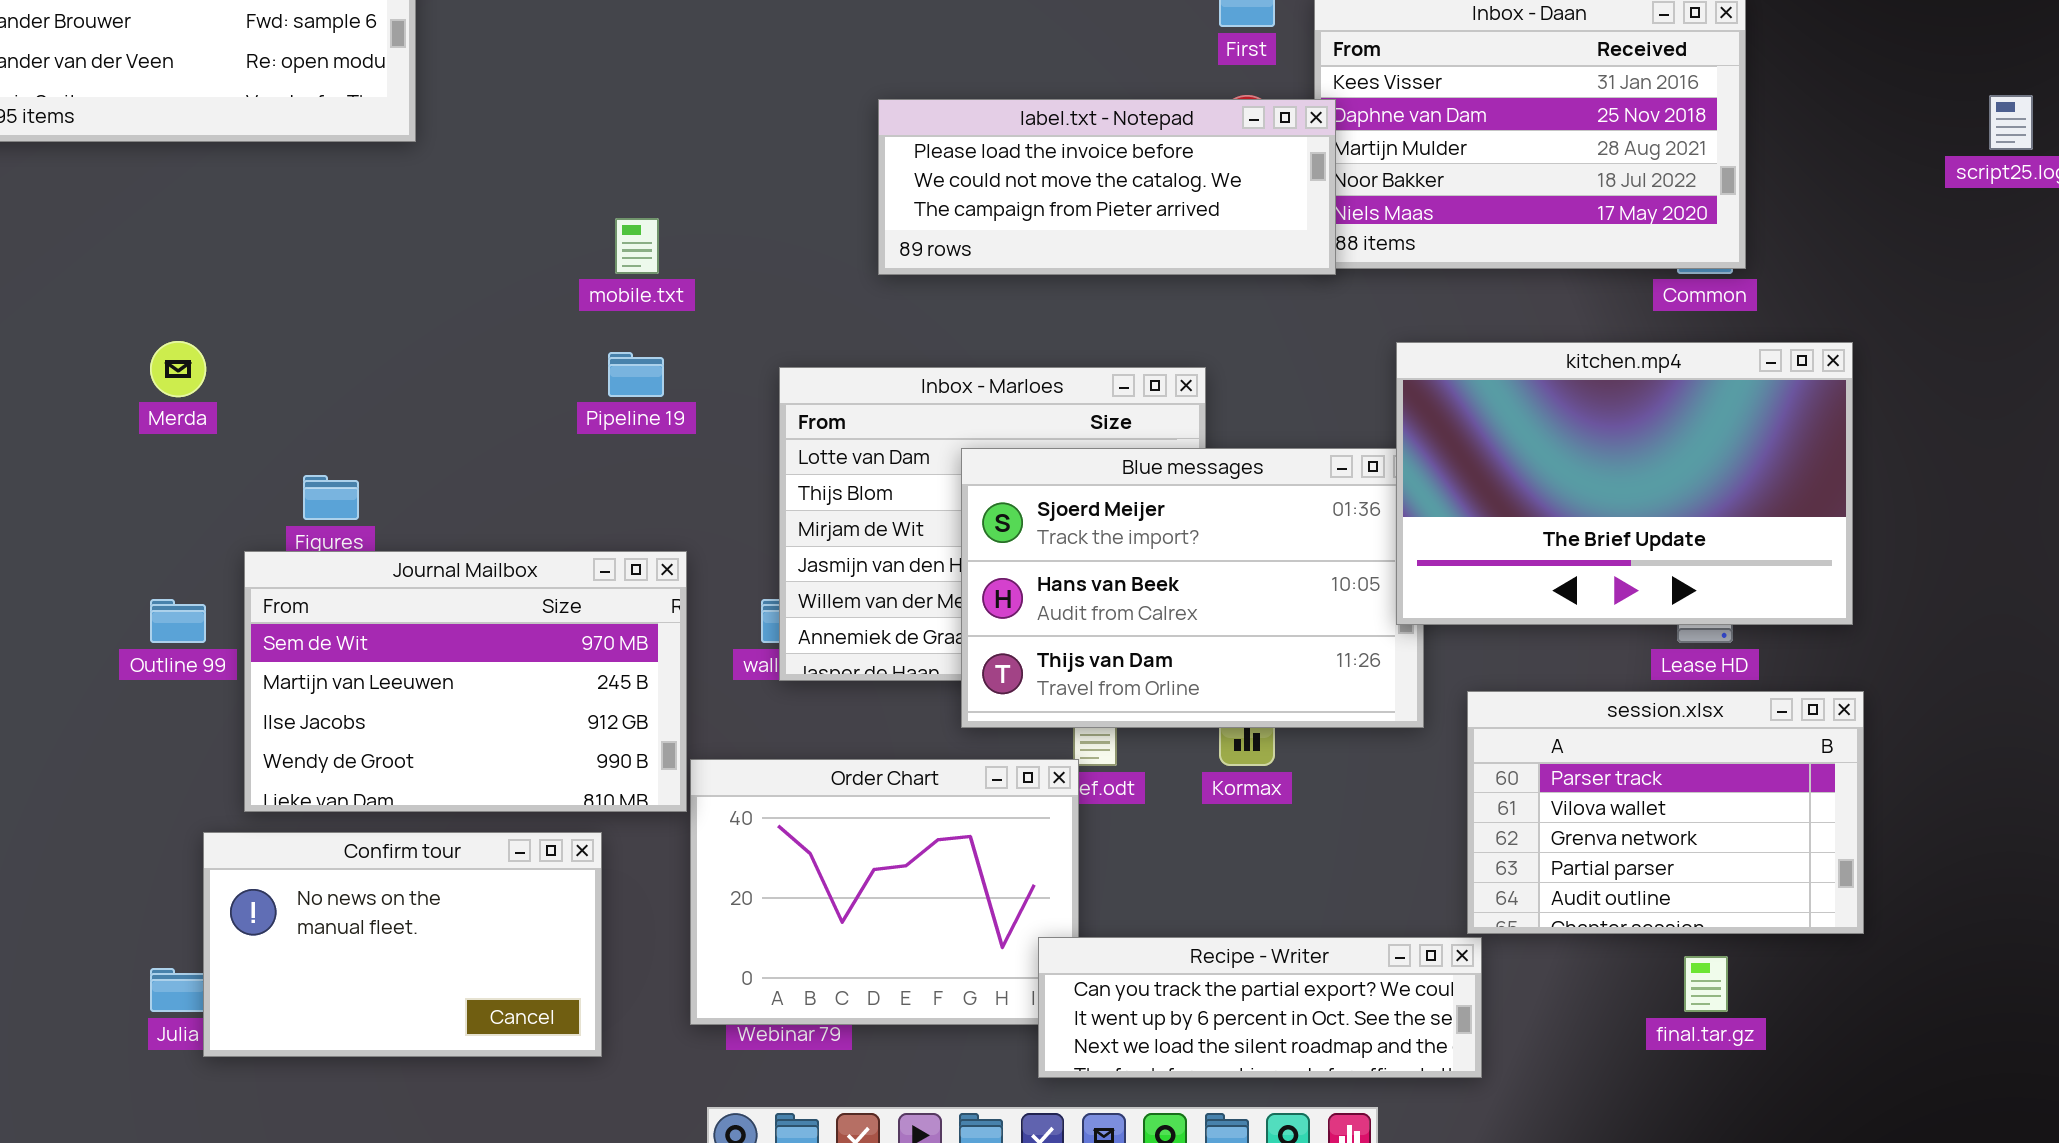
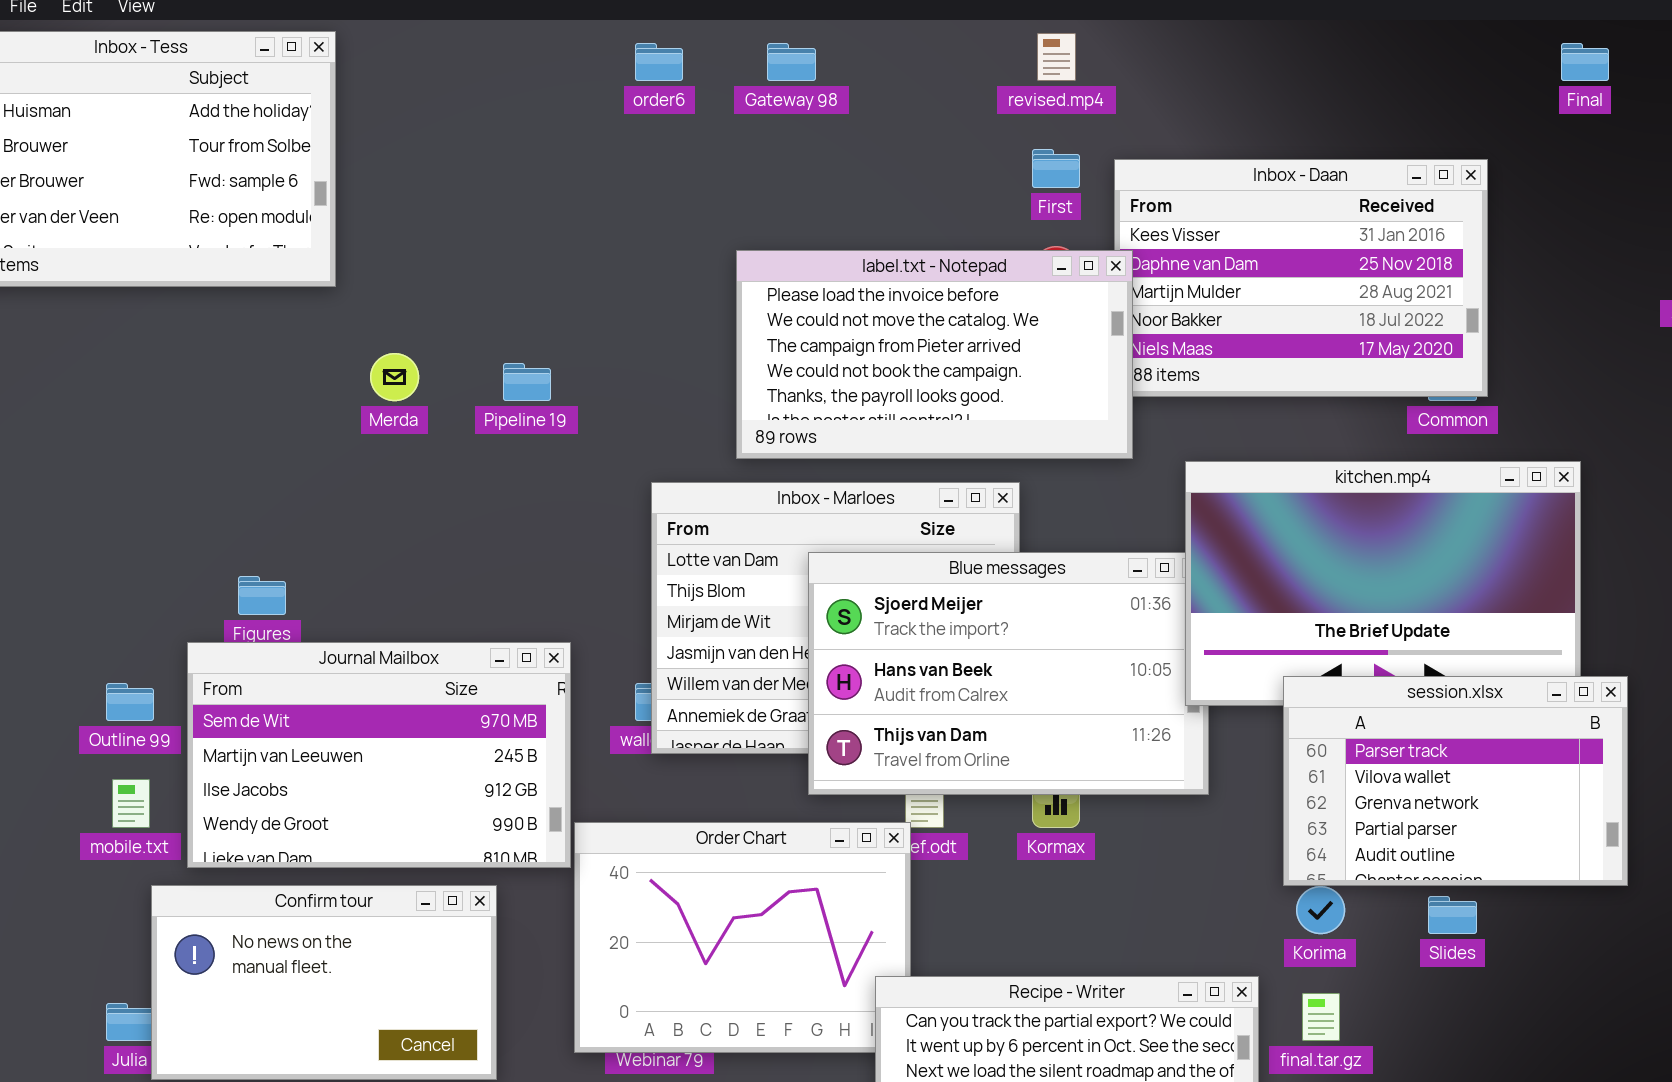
label.txt - Notepad: [878,99,1336,275] -> [736,250,1133,459], resized
mobile.txt: [615,218,659,274] -> [112,779,150,828], moved
Merda: [150,341,206,397] -> [370,353,419,401], moved
Pipeline 19: [608,352,664,397] -> [503,363,551,401], moved
session.xlsx: [1467,691,1864,934] -> [1283,676,1628,886], moved
final.tar.gz: [1684,956,1728,1012] -> [1302,993,1340,1041], moved

